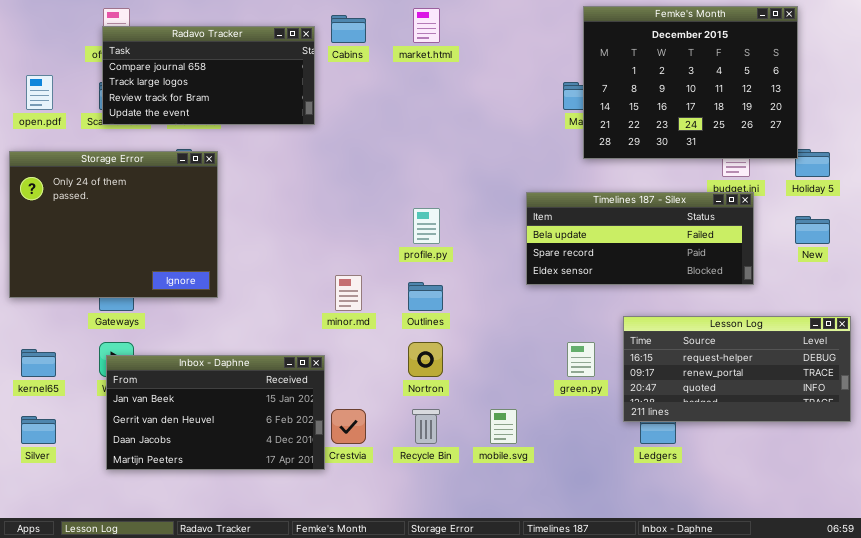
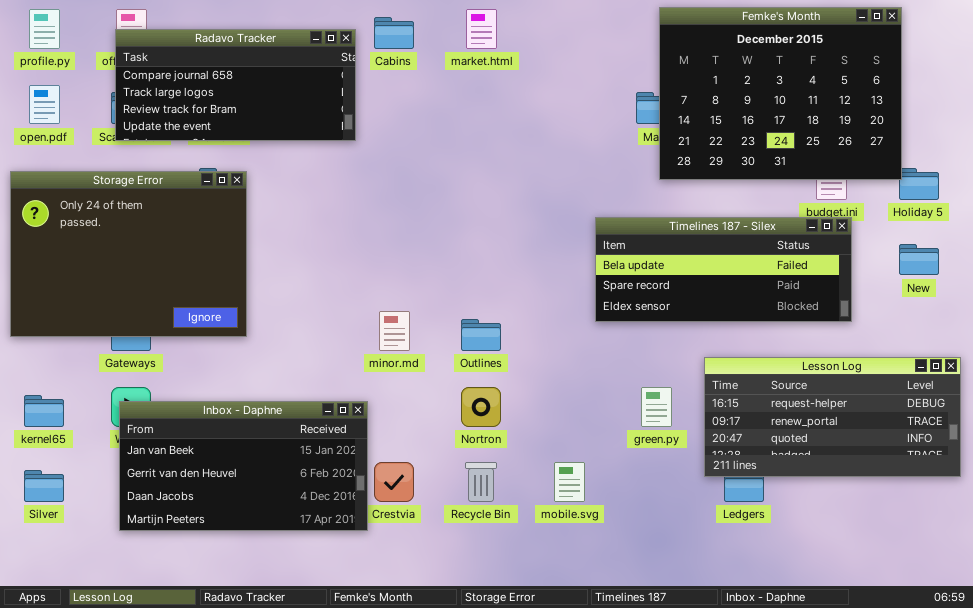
profile.py: [413,208,440,244] -> [29,9,60,49], moved

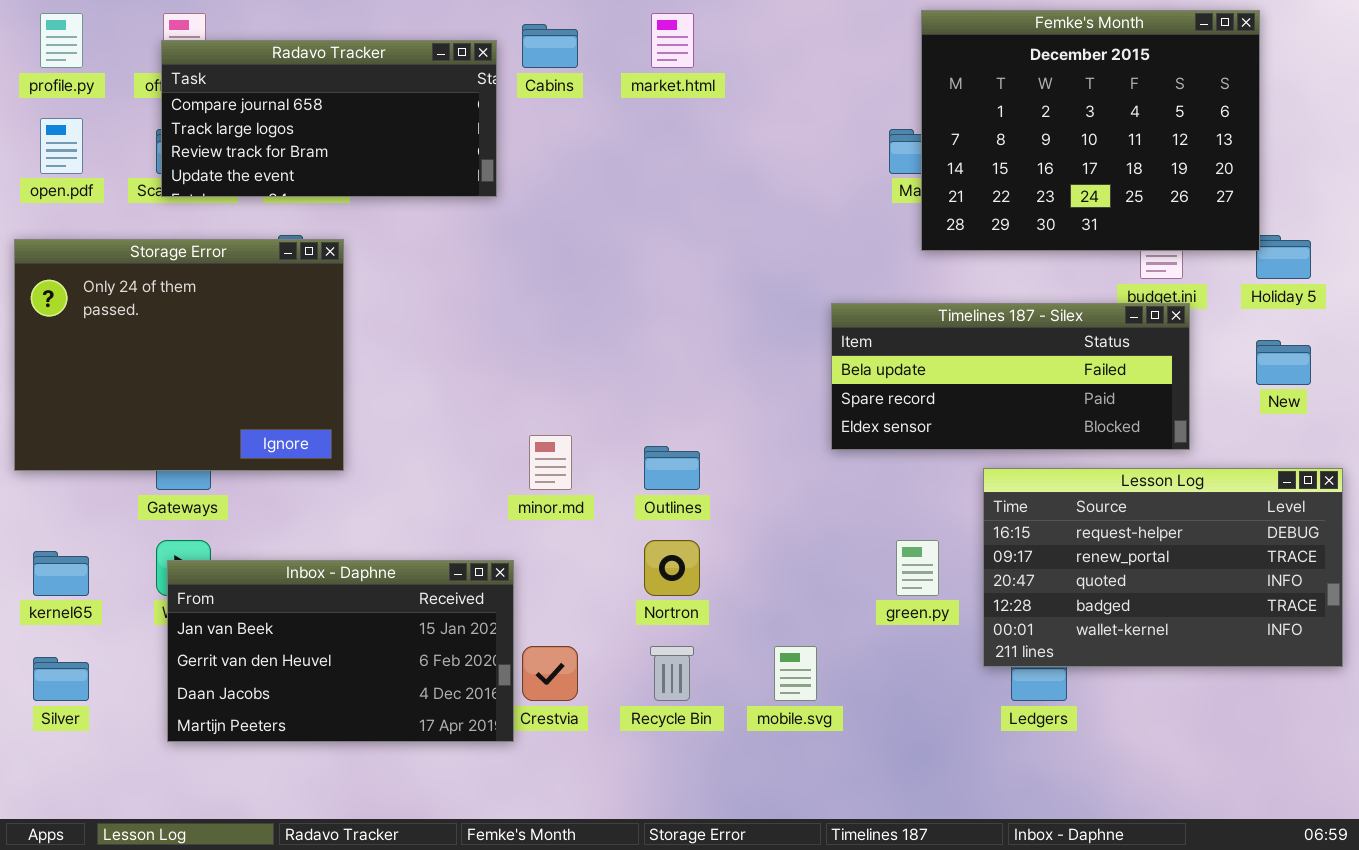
Lesson Log: [704,357,961,477] -> [983,468,1343,667], resized

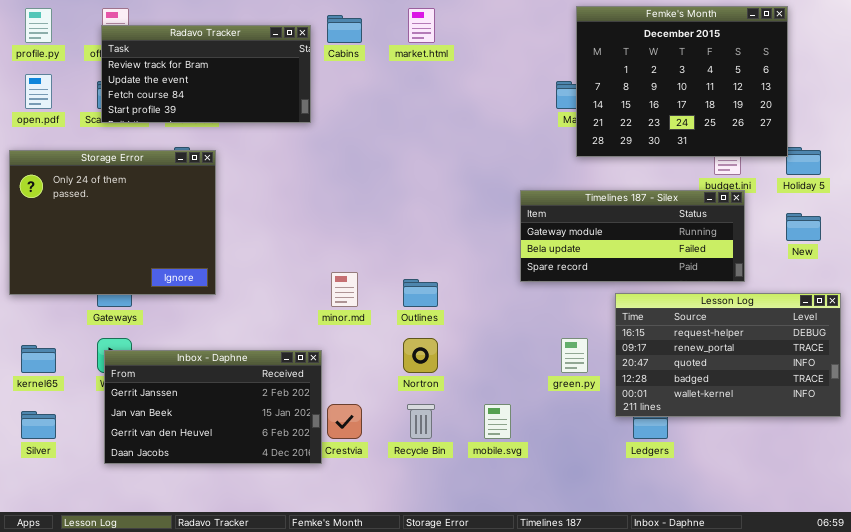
Radavo Tracker: [161,40,497,197] -> [101,25,311,123], scrolled down 2 rows
Timelines 187 - Silex: [831,303,1190,450] -> [520,190,745,282], scrolled up 1 row
Inbox - Daphne: [167,560,514,742] -> [104,350,322,464], scrolled up 1 row

